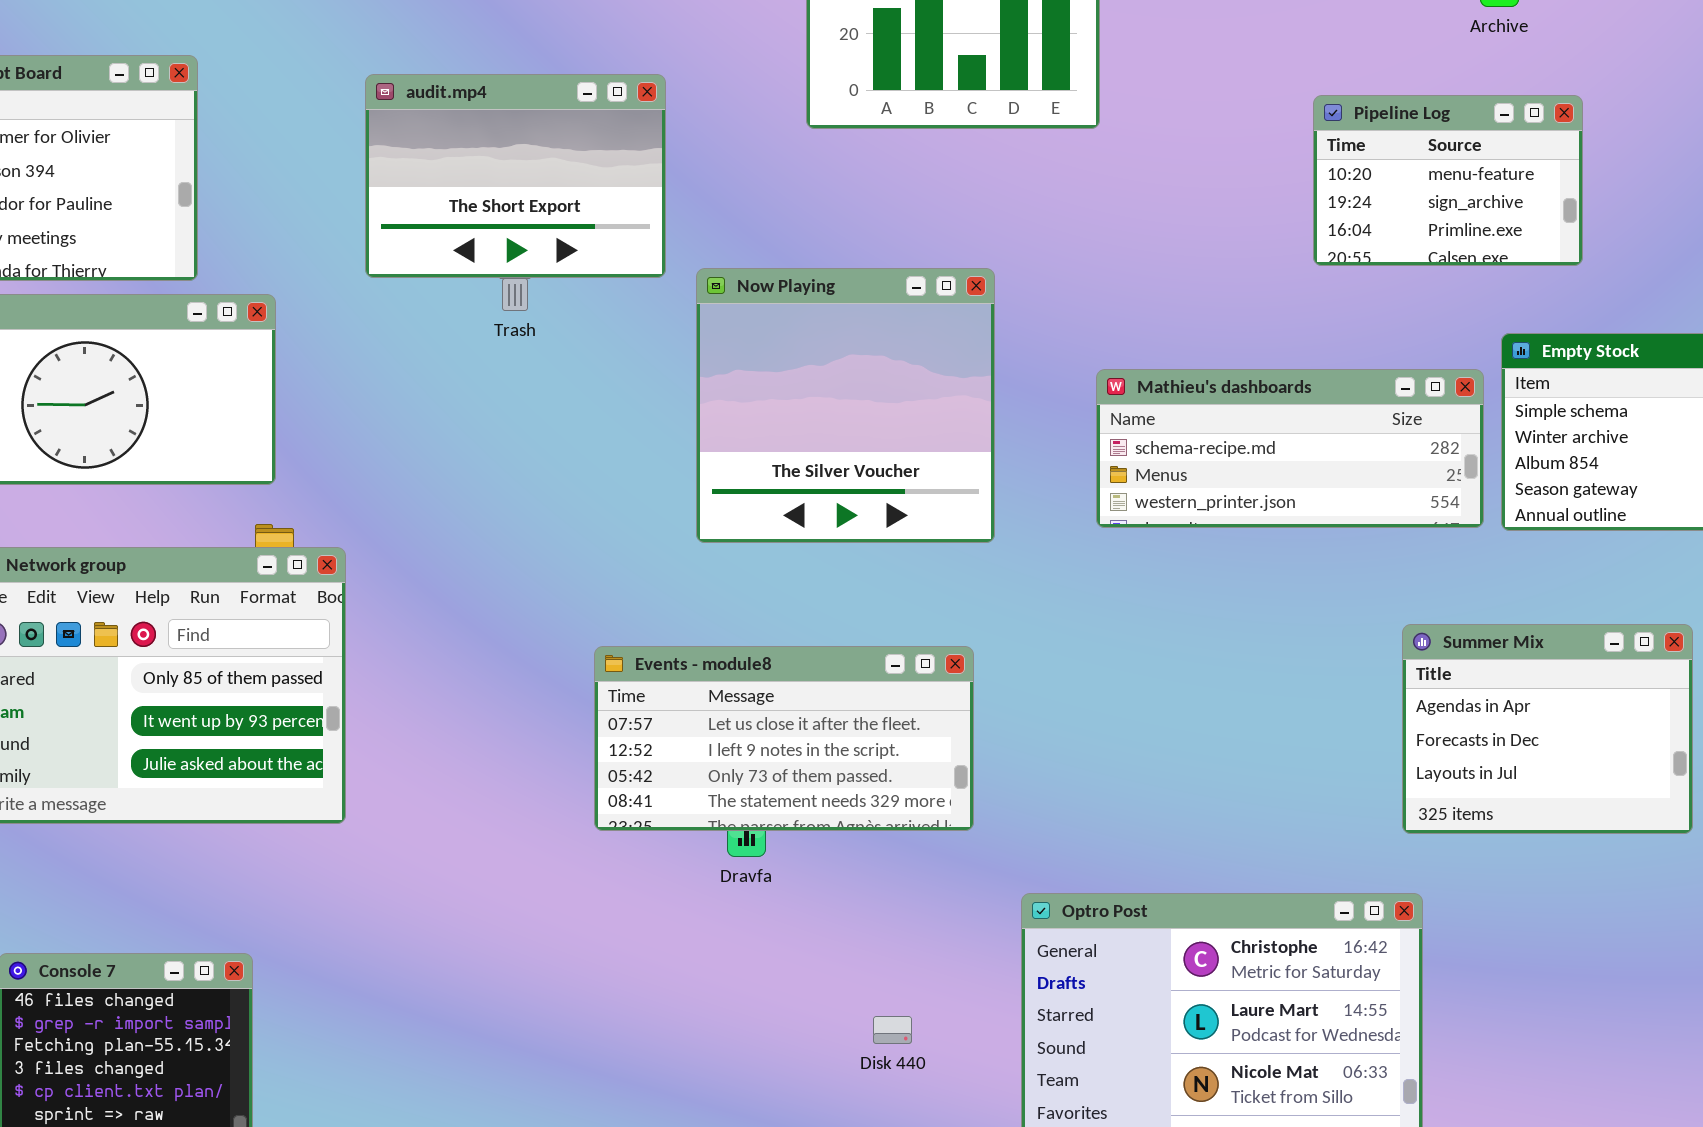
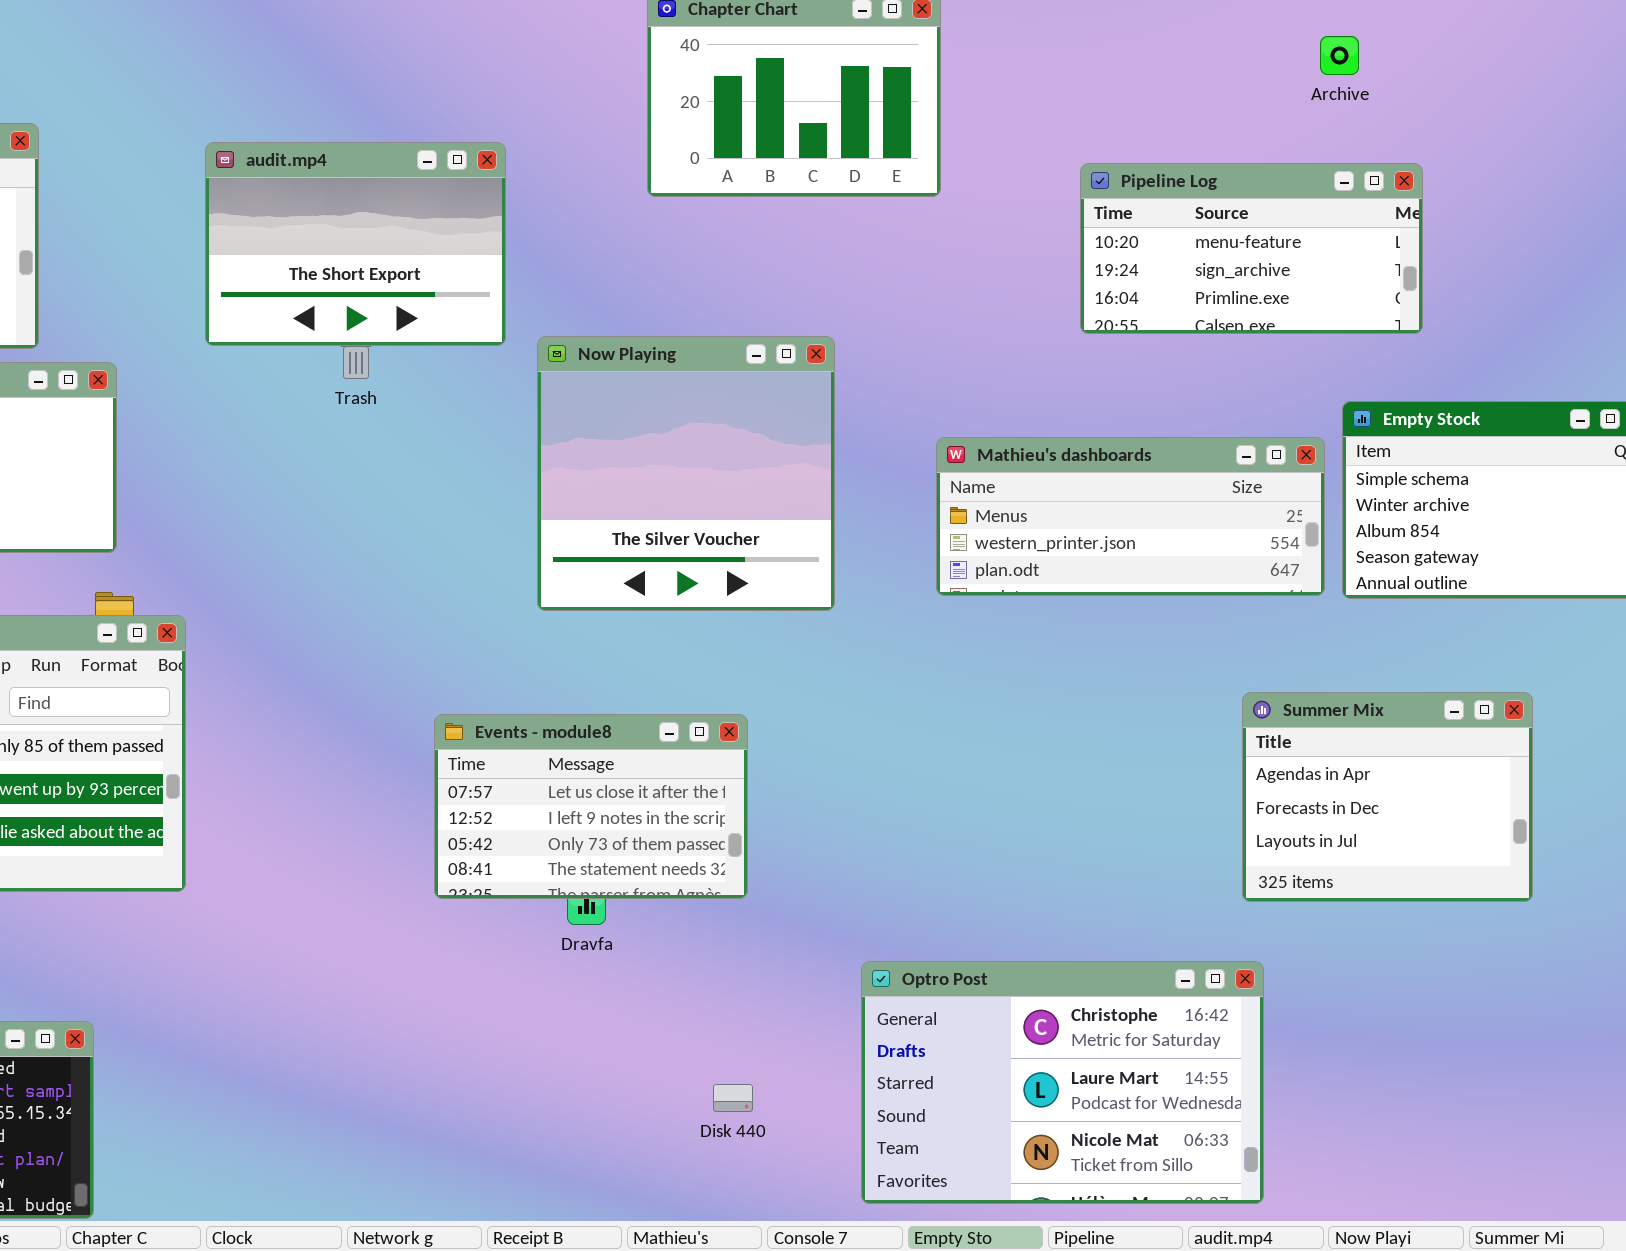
Pipeline Log: [1313,95,1583,266] -> [1080,163,1423,334], resized
Mathieu's dashboards: [1096,369,1484,528] -> [936,437,1325,596], scrolled down 1 row
Events - module8: [594,646,974,831] -> [434,714,748,899], resized

